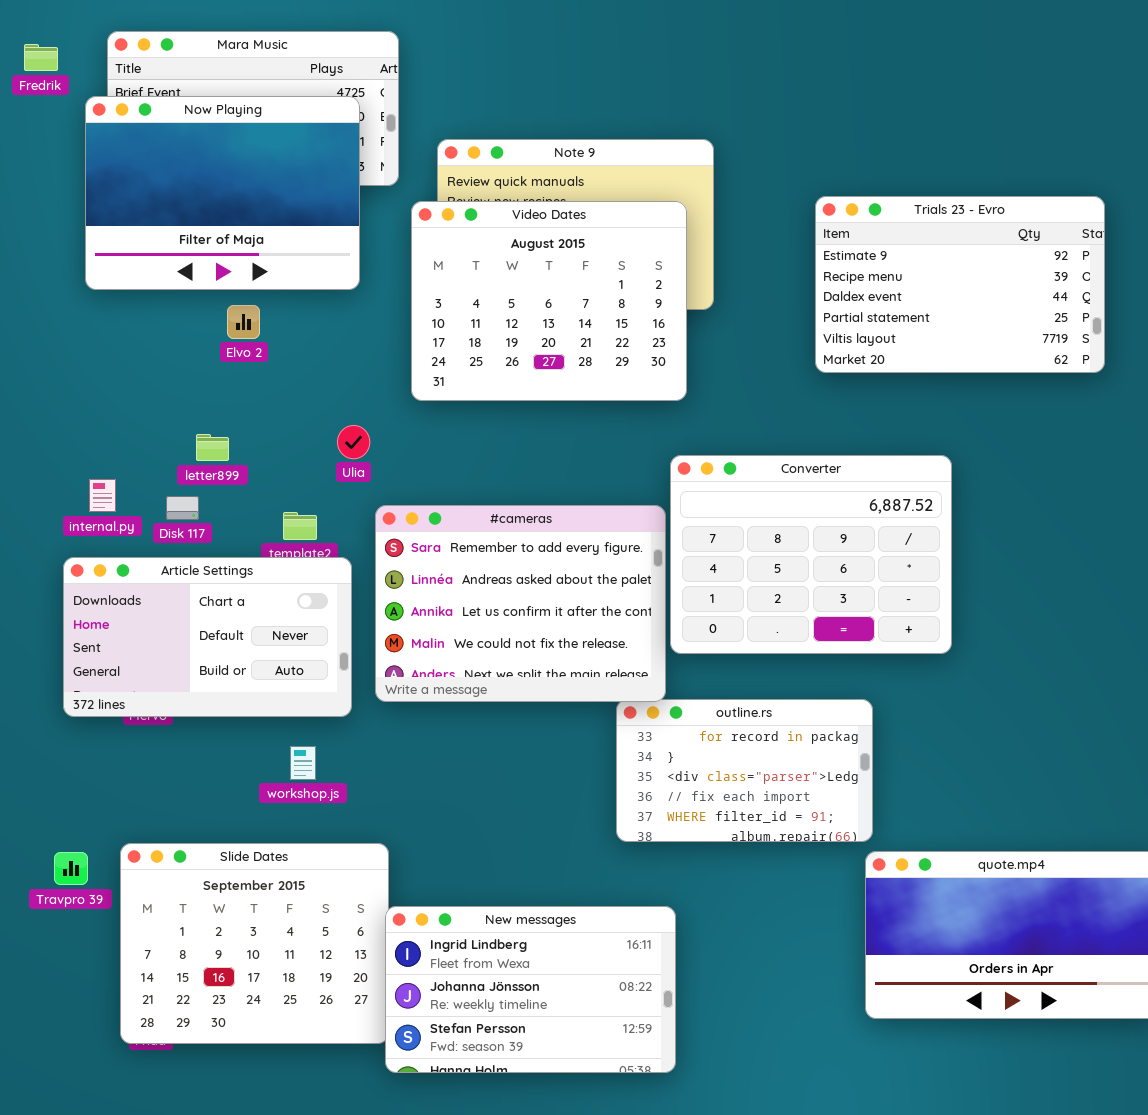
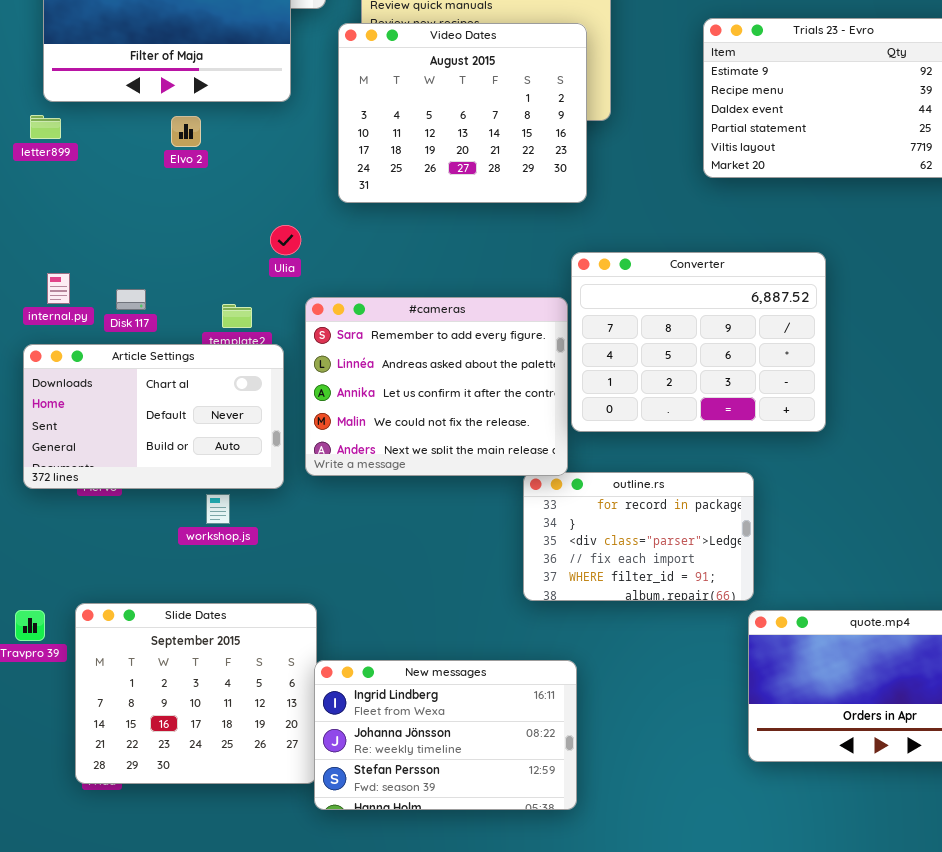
letter899: [196,434,229,461] -> [30,115,61,139], moved
workshop.js: [290,746,316,780] -> [206,494,230,524], moved

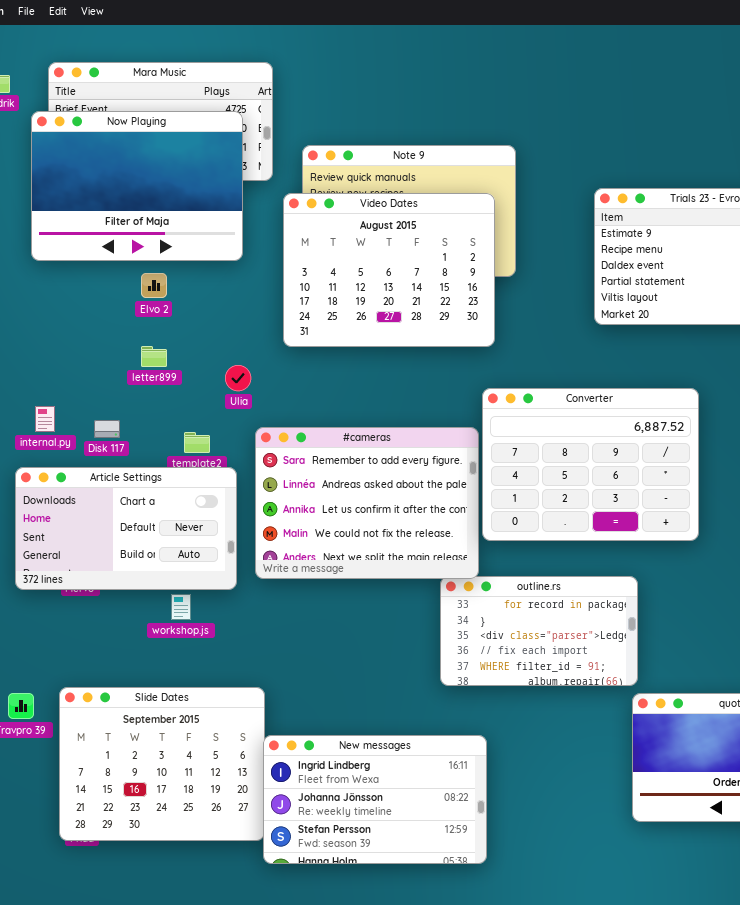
letter899: [30,115,61,139] -> [141,346,167,367], moved

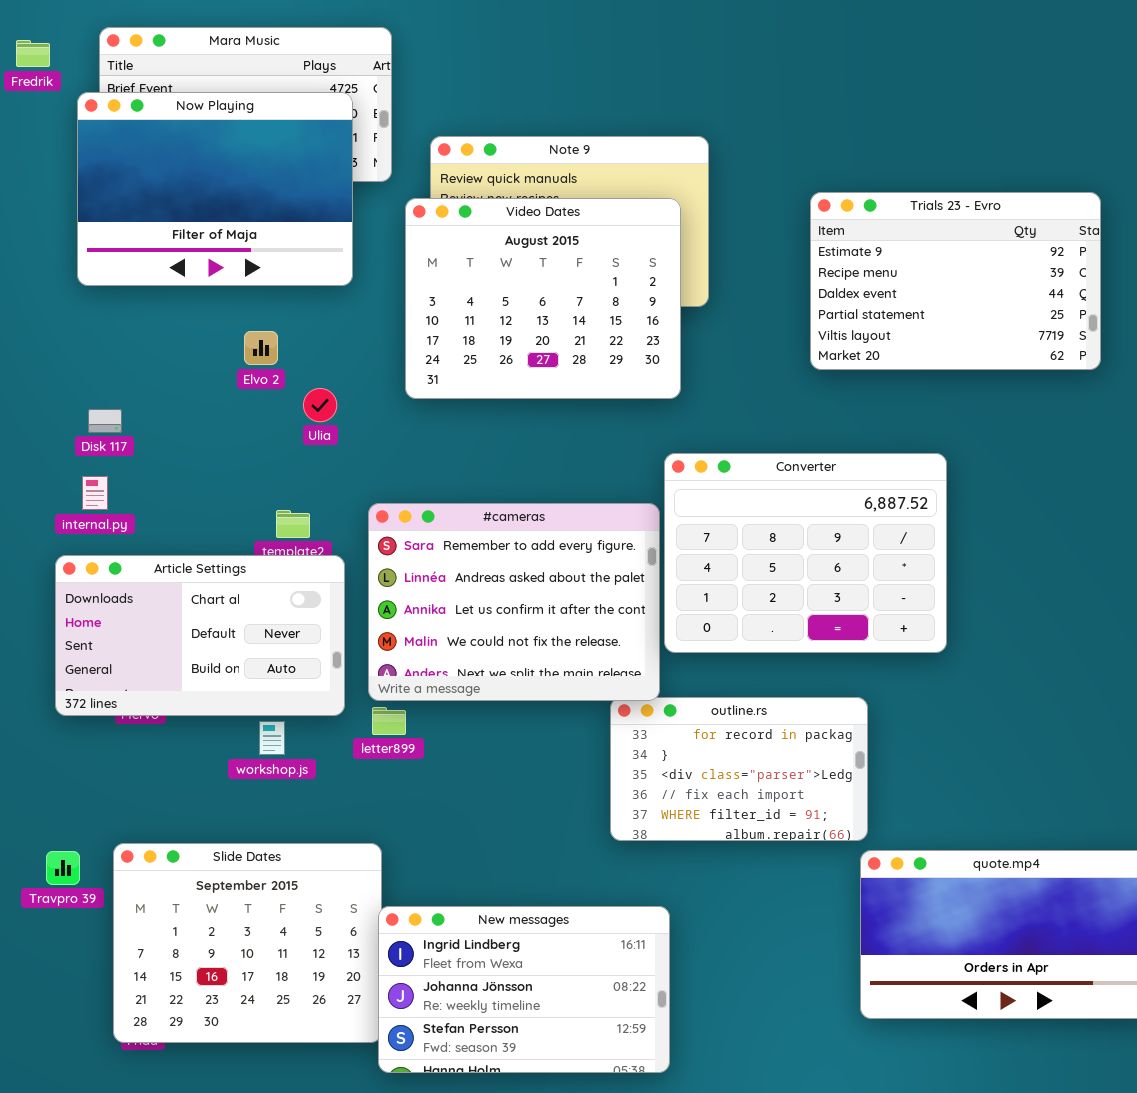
Elvo 2: [141,273,167,298] -> [244,331,278,365], moved
letter899: [141,346,167,367] -> [372,707,406,735], moved
Ulia: [225,365,251,391] -> [303,388,337,422], moved
Disk 117: [94,420,120,438] -> [88,409,122,433], moved

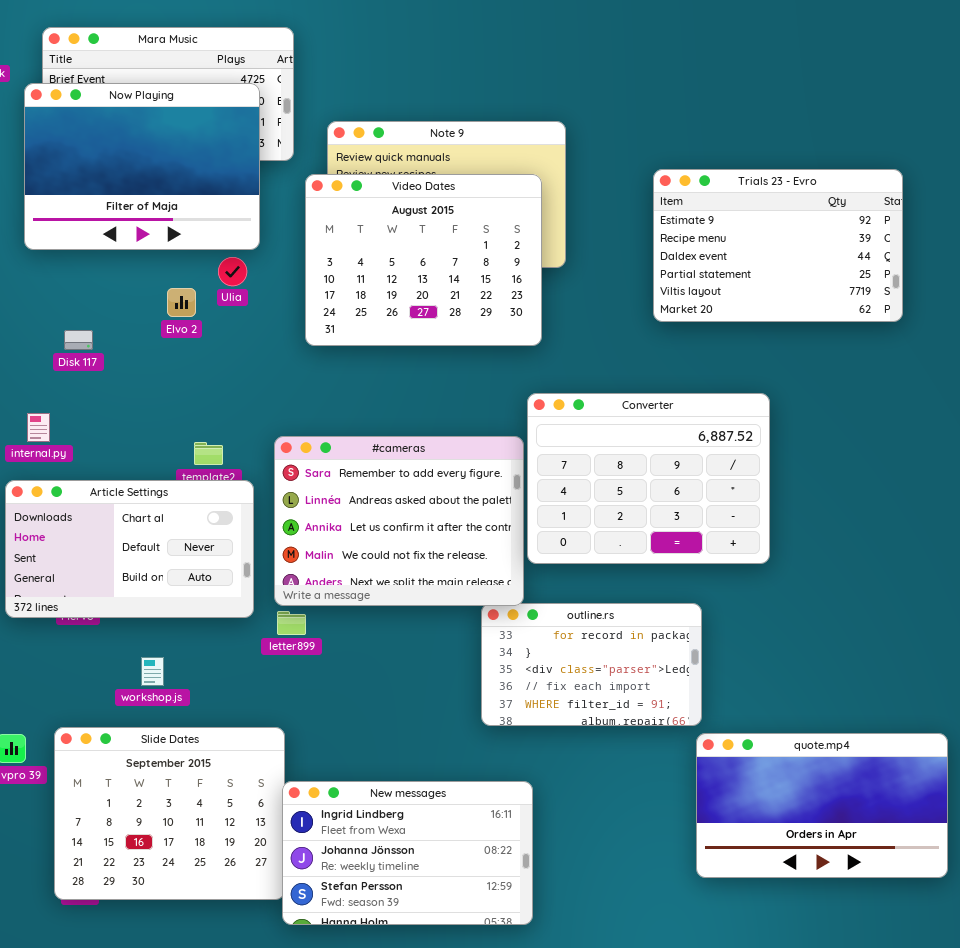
Ulia: [303,388,337,422] -> [218,257,247,286], moved
Disk 117: [88,409,122,433] -> [64,330,93,350], moved
workshop.js: [259,721,285,755] -> [141,657,164,686], moved

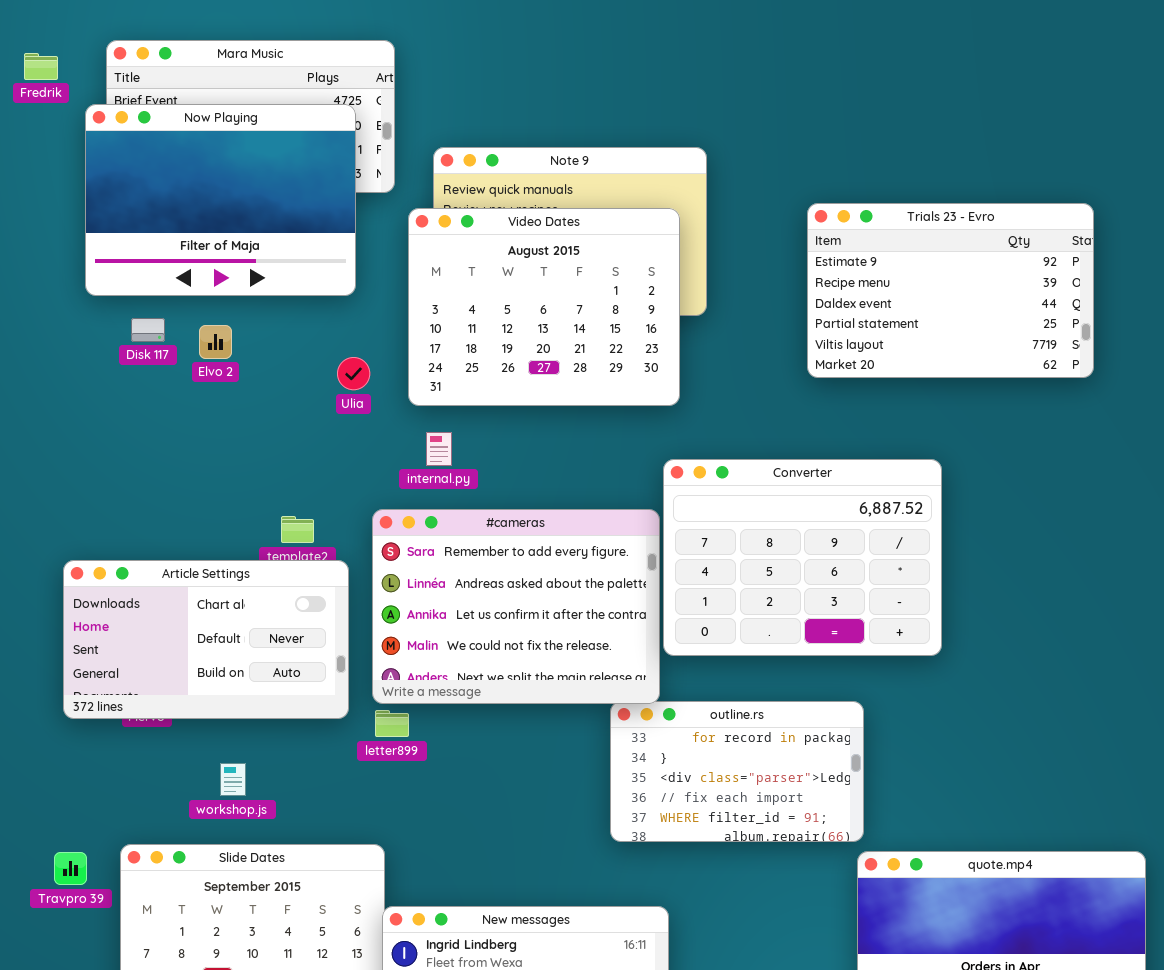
Ulia: [218,257,247,286] -> [337,357,370,390], moved
Elvo 2: [167,288,196,317] -> [199,325,232,359], moved
Disk 117: [64,330,93,350] -> [131,318,165,342], moved
internal.py: [27,413,50,442] -> [426,432,452,466], moved

